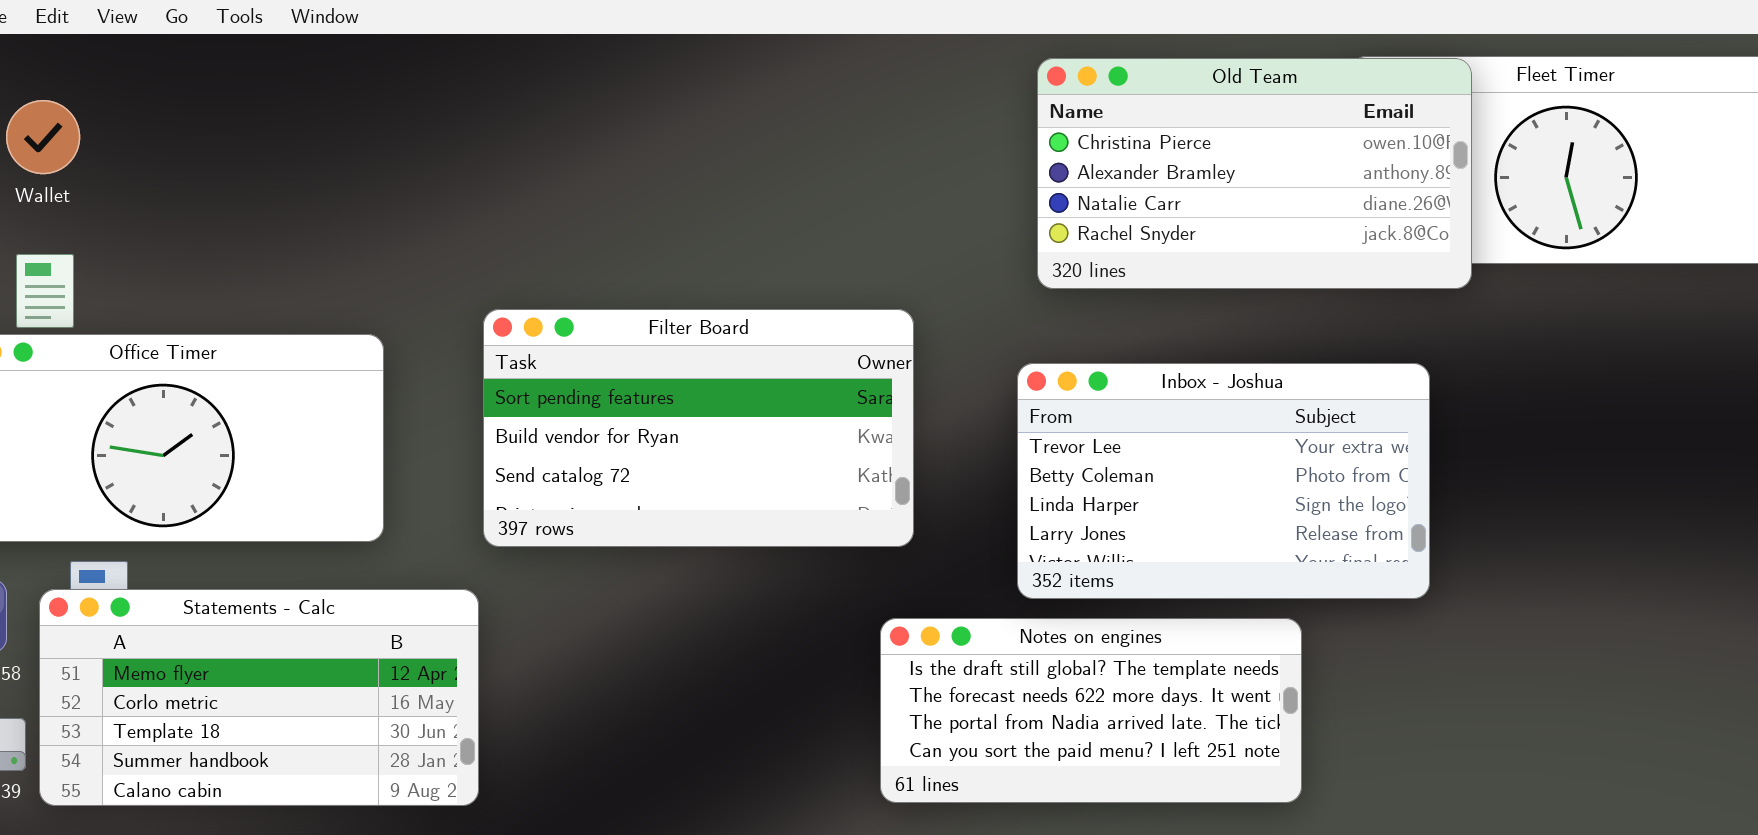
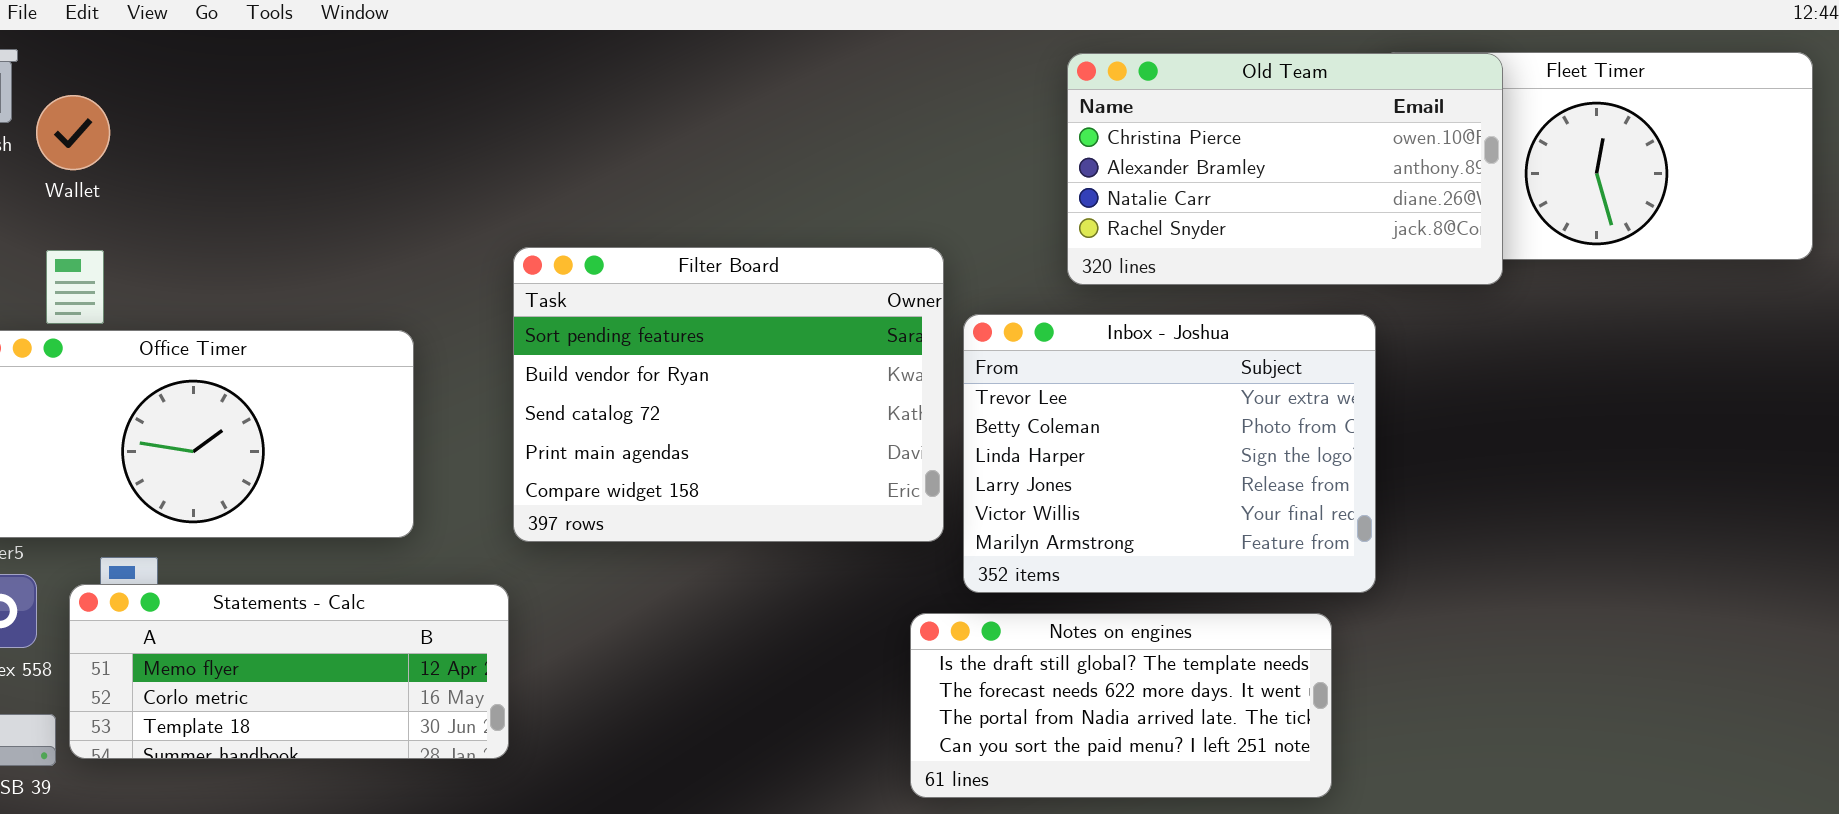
Filter Board: [483,309,914,547] -> [513,247,944,542], resized
Inbox - Joshua: [1017,363,1430,599] -> [963,314,1376,593], moved, resized
Statements - Calc: [39,589,479,806] -> [69,584,509,759], resized

